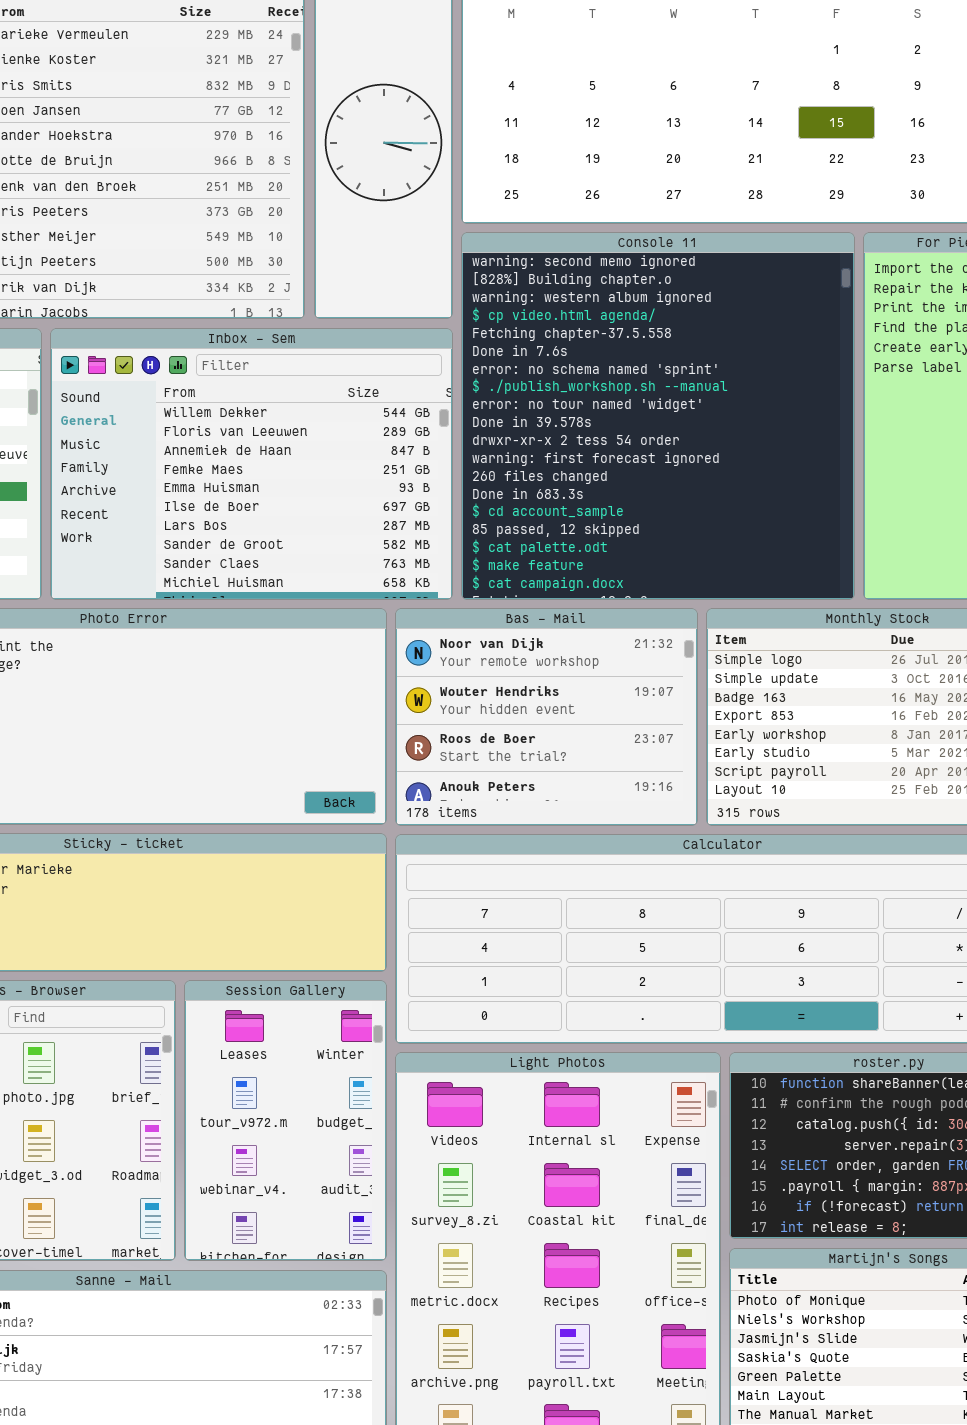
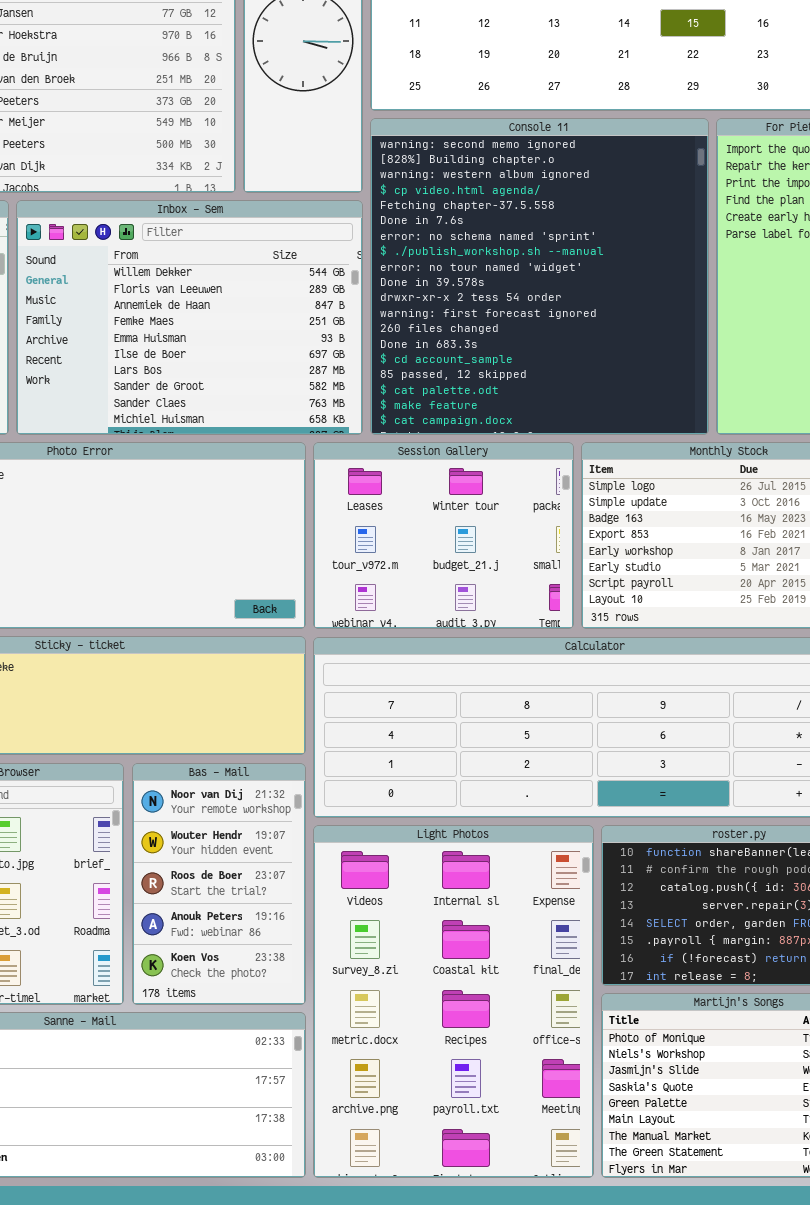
Bas - Mail: [395,608,698,826] -> [132,763,306,1005], moved, resized
Session Gallery: [184,980,387,1261] -> [313,442,574,629], moved, resized

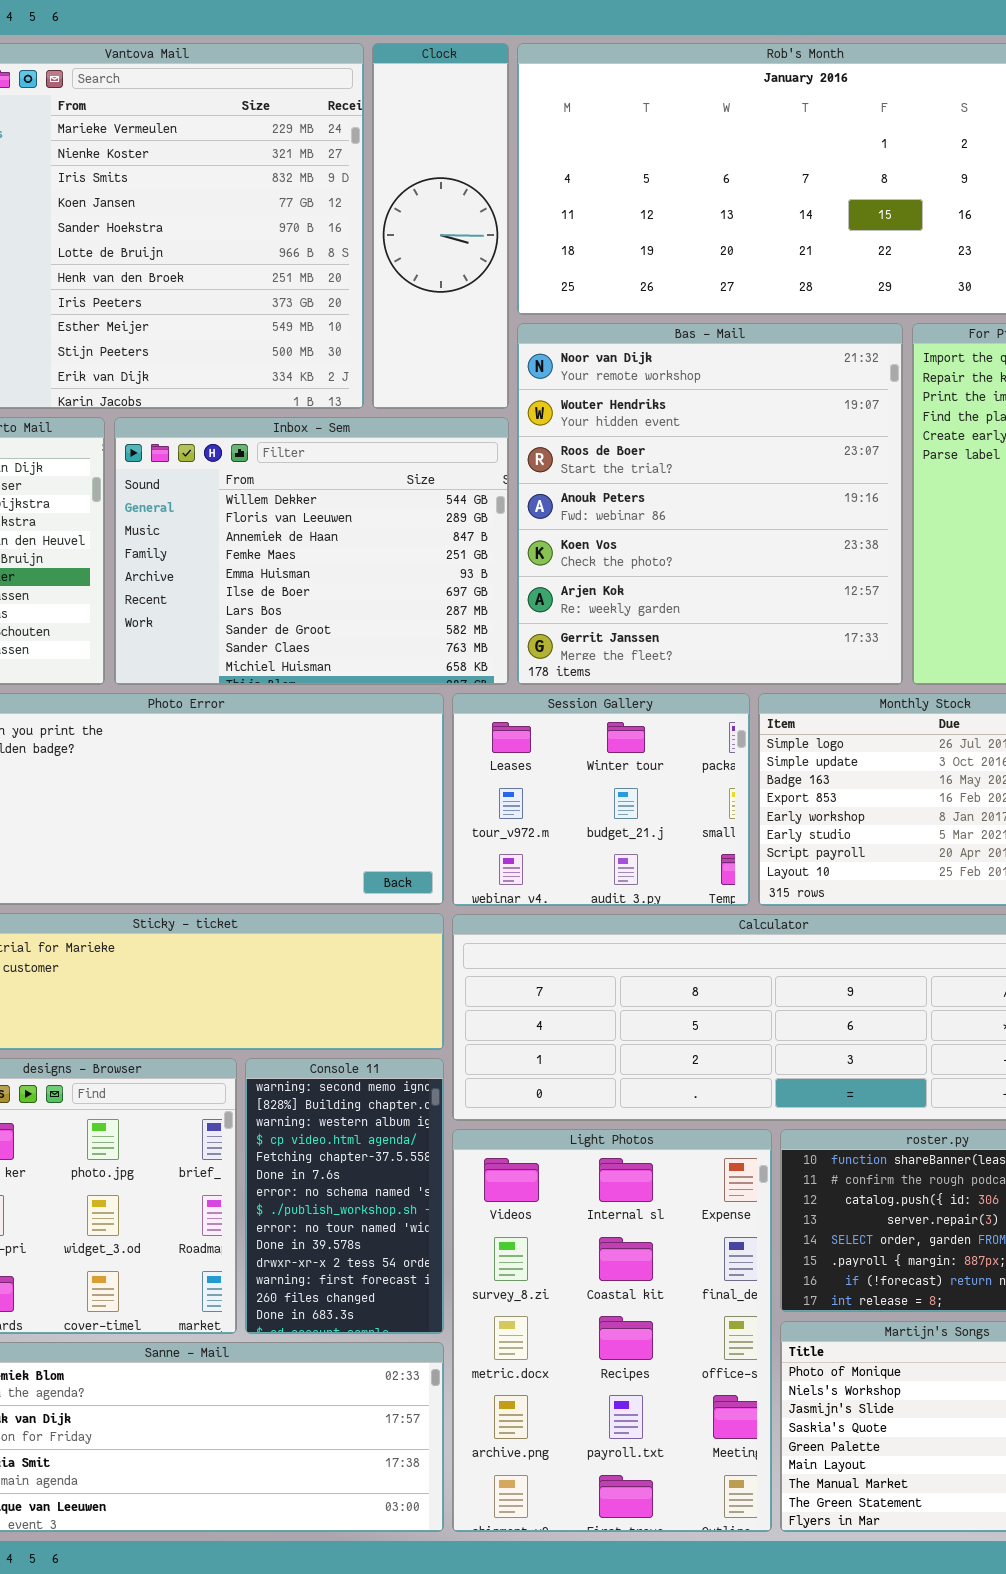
Console 11: [370,118,709,435] -> [245,1058,444,1334], moved, resized
Bas - Mail: [132,763,306,1005] -> [517,323,903,685], moved, resized

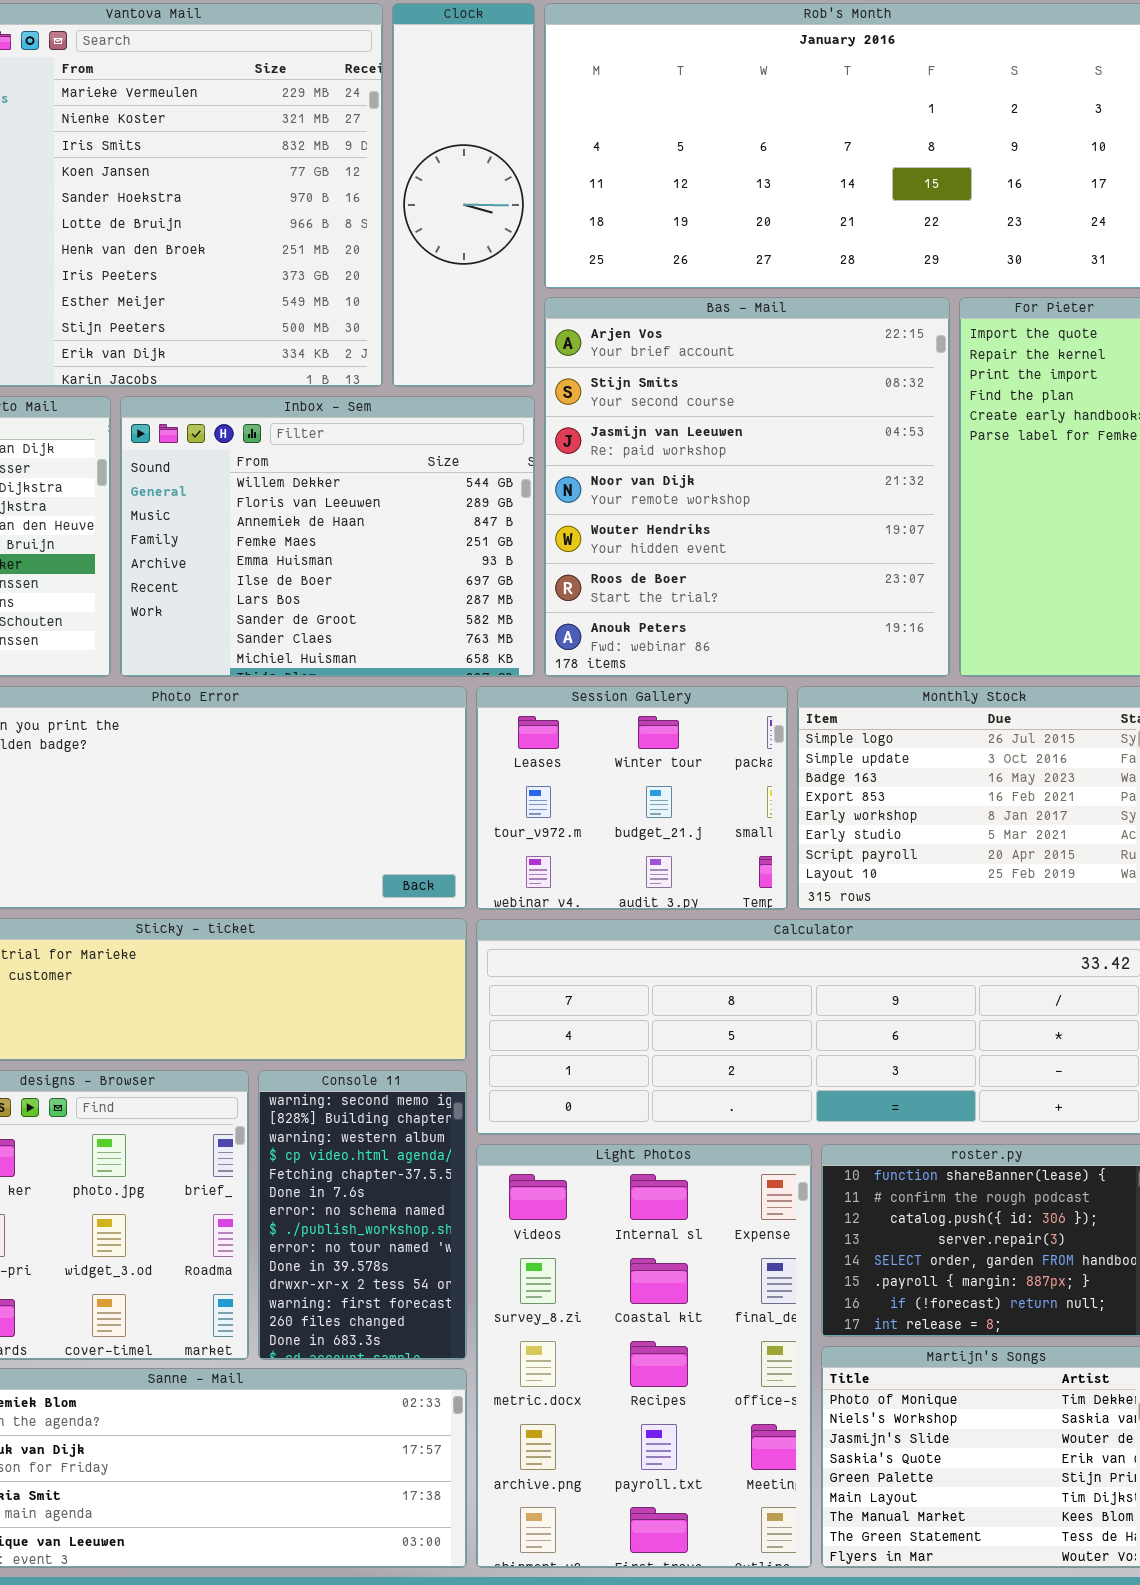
Bas - Mail: [517,323,903,685] -> [544,297,950,677], scrolled up 3 rows

